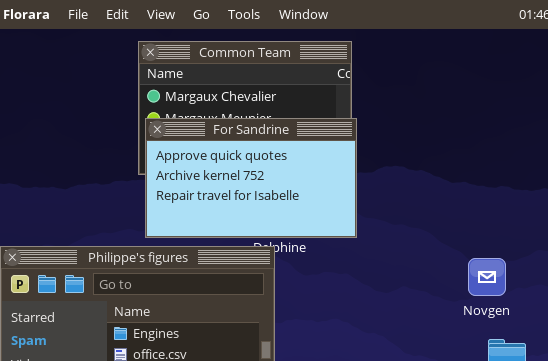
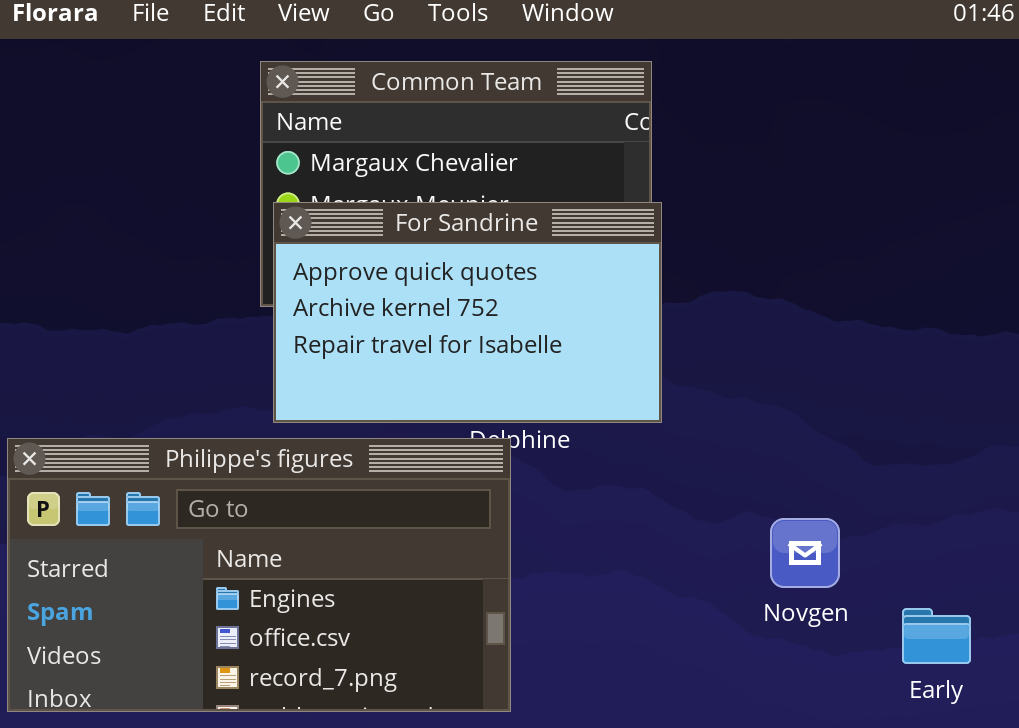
Novgen: [468,258,506,296] -> [770,518,840,588], moved

